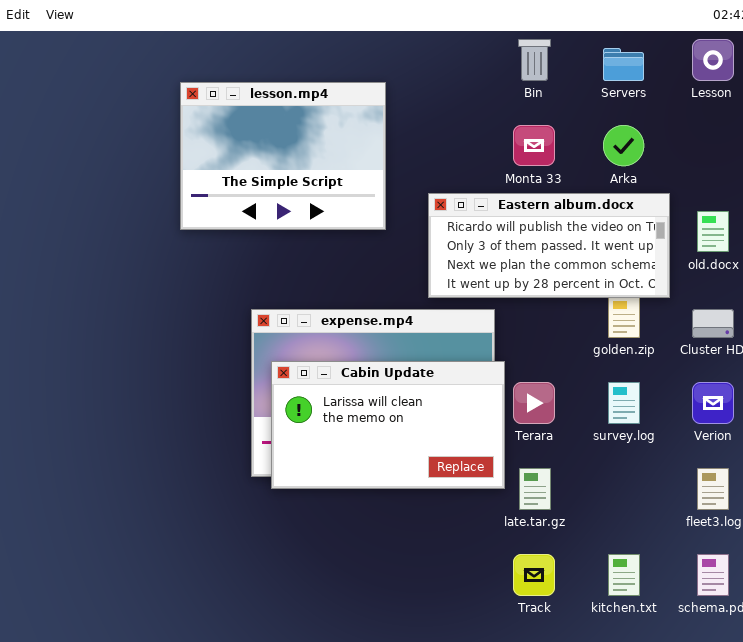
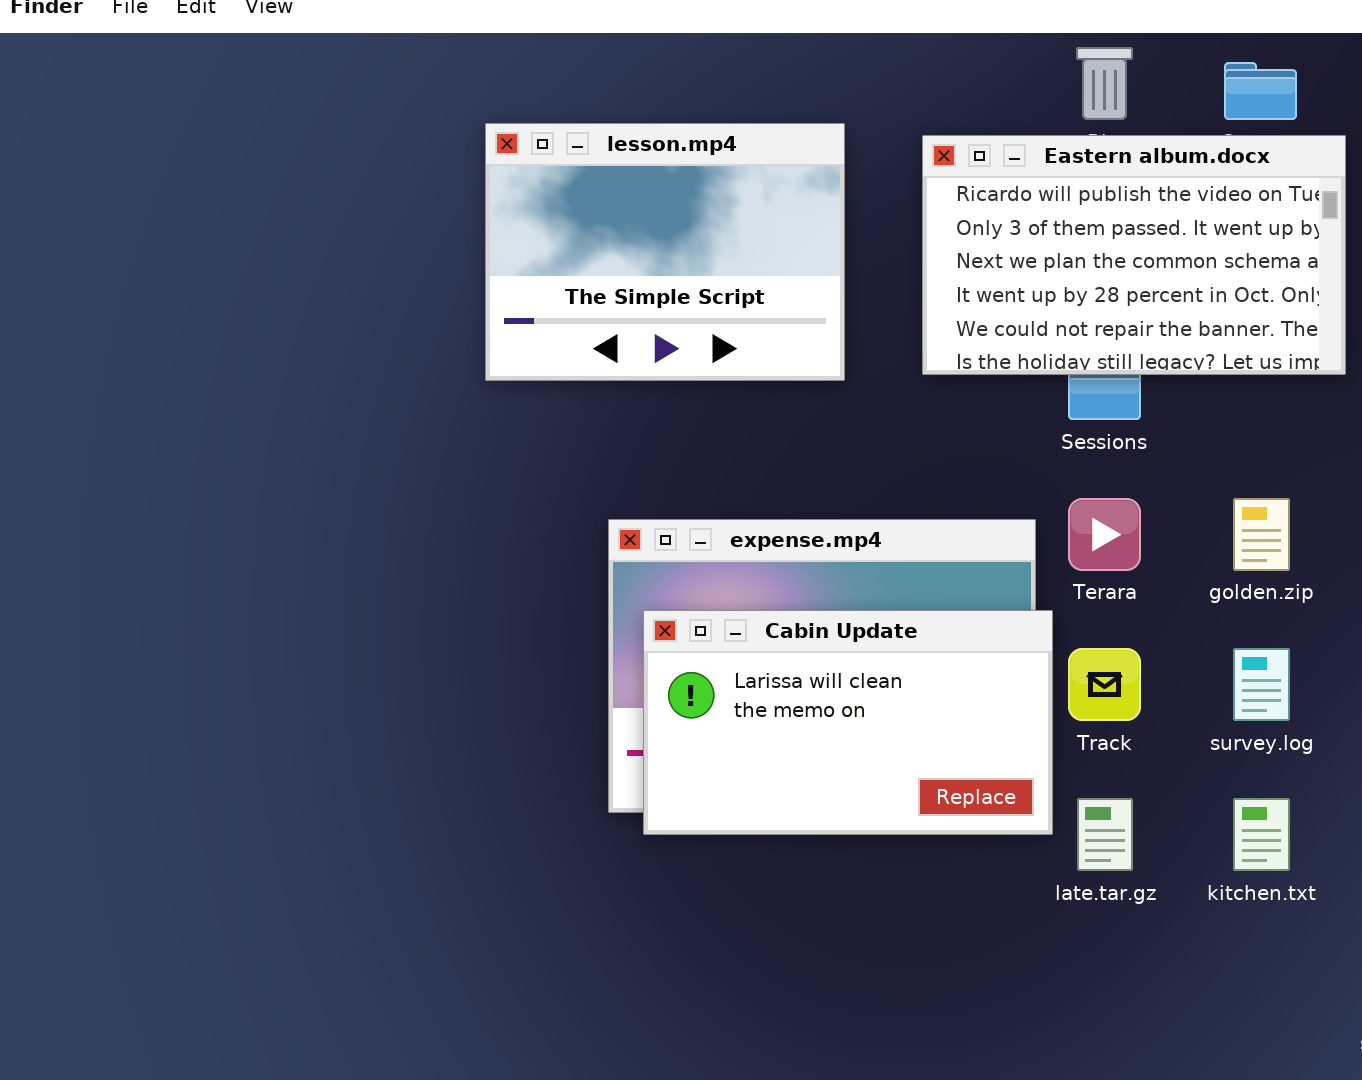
Eastern album.docx: [428,193,670,298] -> [922,135,1346,375], moved, resized
Terara: [513,382,555,424] -> [1068,498,1141,571], moved
Track: [513,554,555,596] -> [1068,648,1141,721], moved
kitchen.txt: [608,554,640,596] -> [1233,798,1290,871], moved

